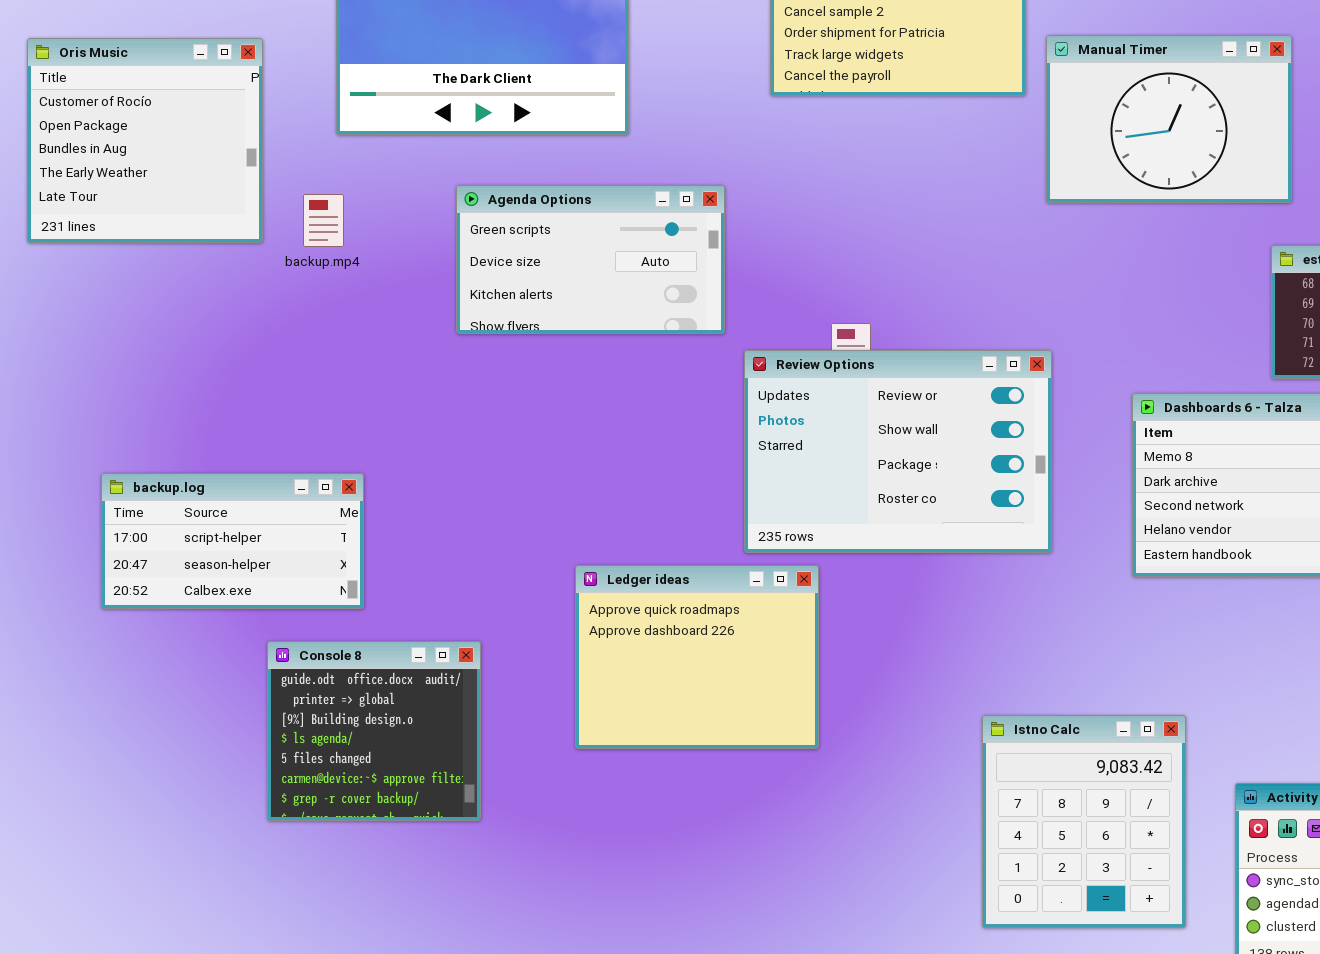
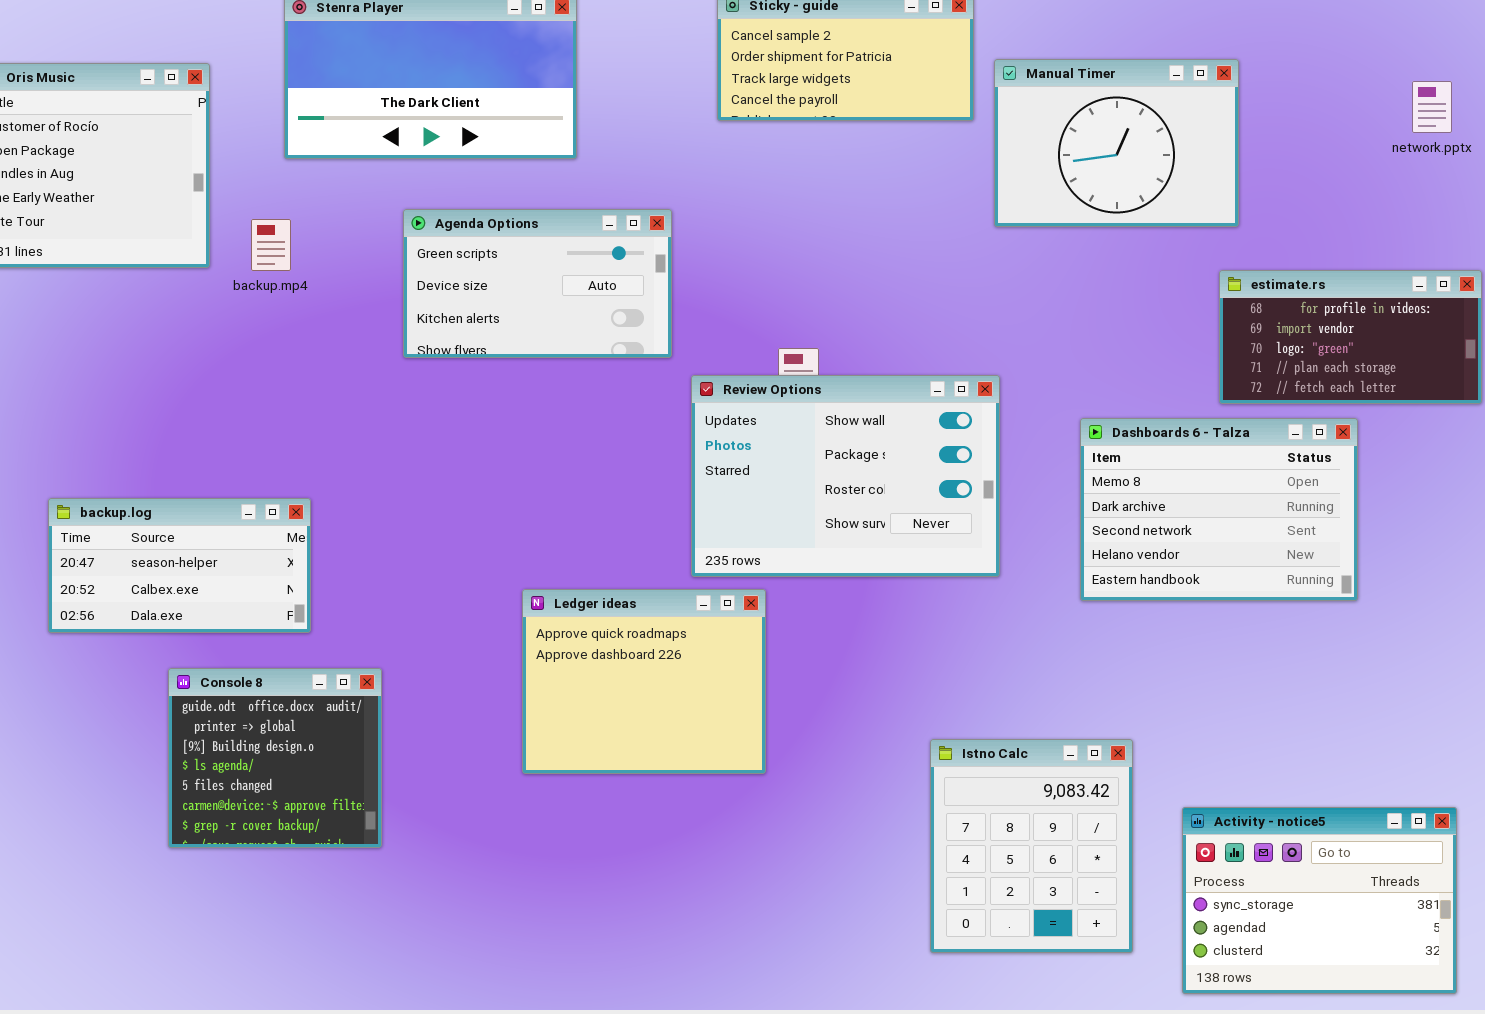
Review Options: [744,350,1052,553] -> [691,375,1000,577], scrolled down 1 row
backup.log: [101,473,364,609] -> [48,498,311,633], scrolled down 1 row
Console 8: [267,641,481,821] -> [168,668,382,848], moved

